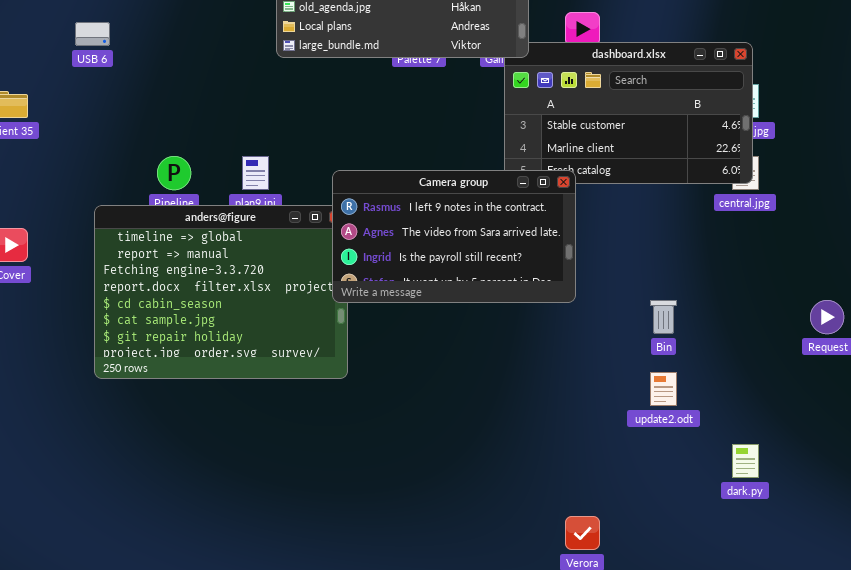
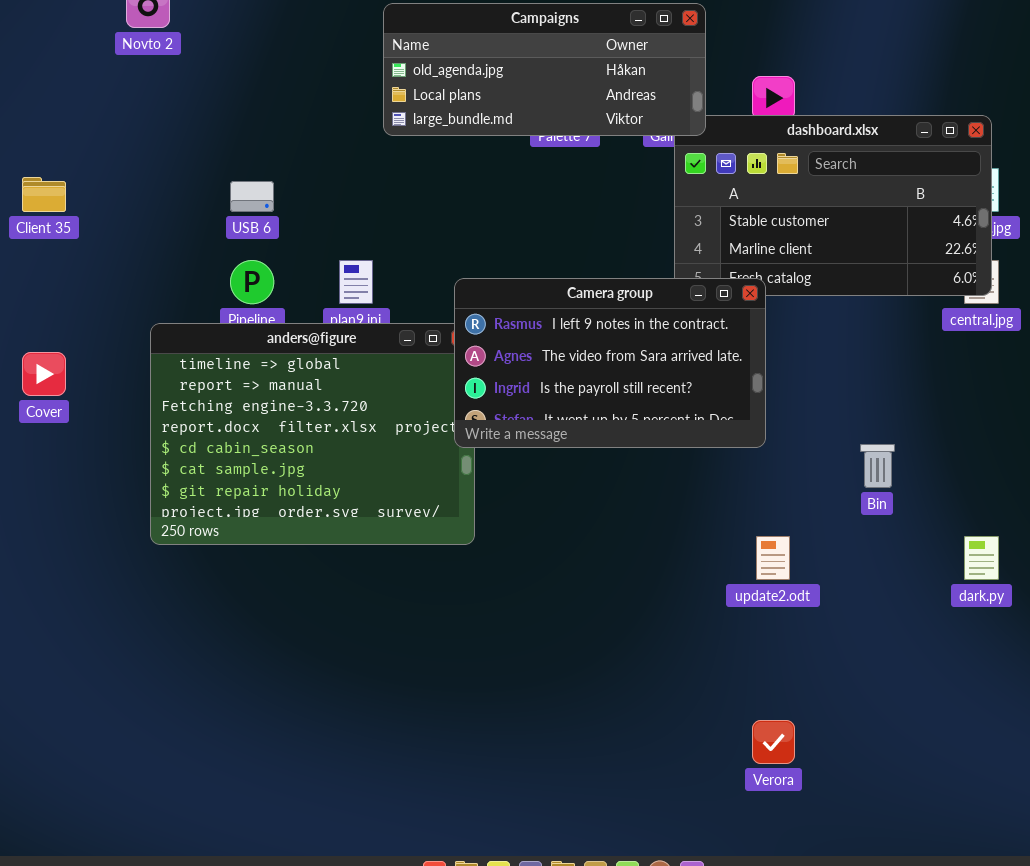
USB 6: [75,22,110,46] -> [230,181,274,212], moved
update2.odt: [650,372,677,406] -> [756,536,790,580], moved
dark.py: [732,444,759,478] -> [964,536,999,580], moved

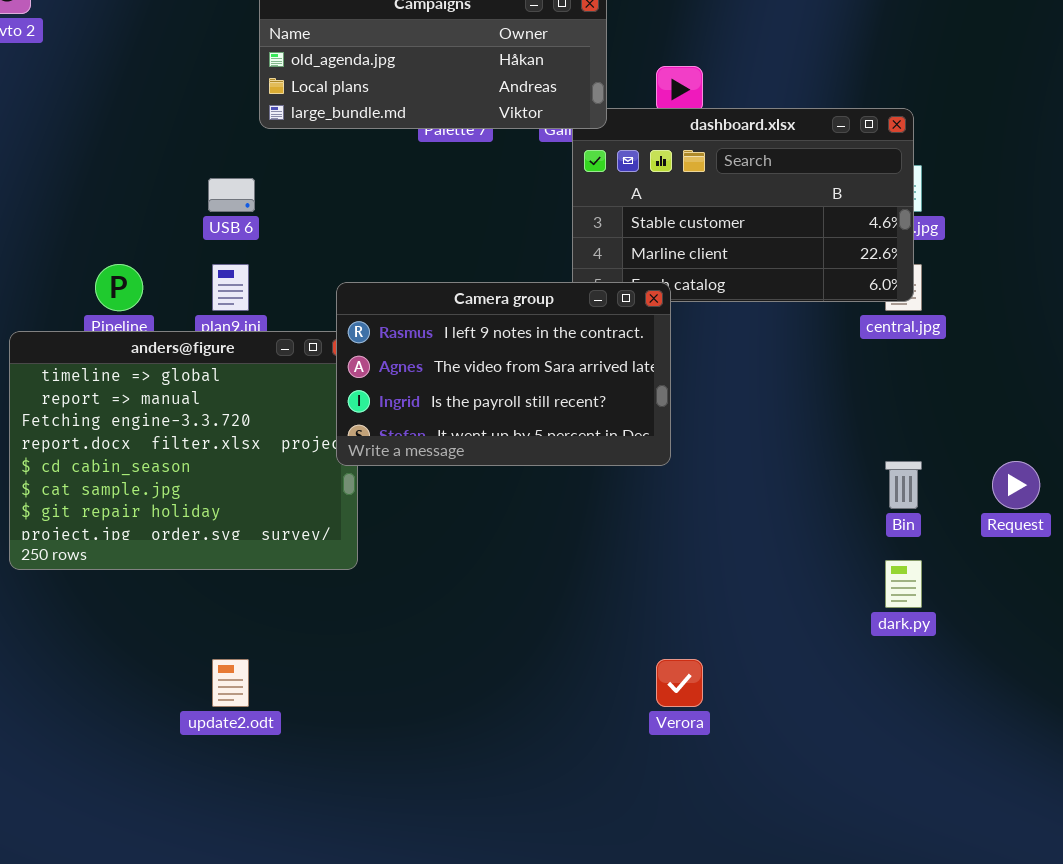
USB 6: [230,181,274,212] -> [208,178,255,212], moved
Bin: [860,444,895,488] -> [885,461,922,509], moved
update2.odt: [756,536,790,580] -> [212,659,249,707], moved
Verora: [752,720,795,764] -> [656,659,703,707], moved

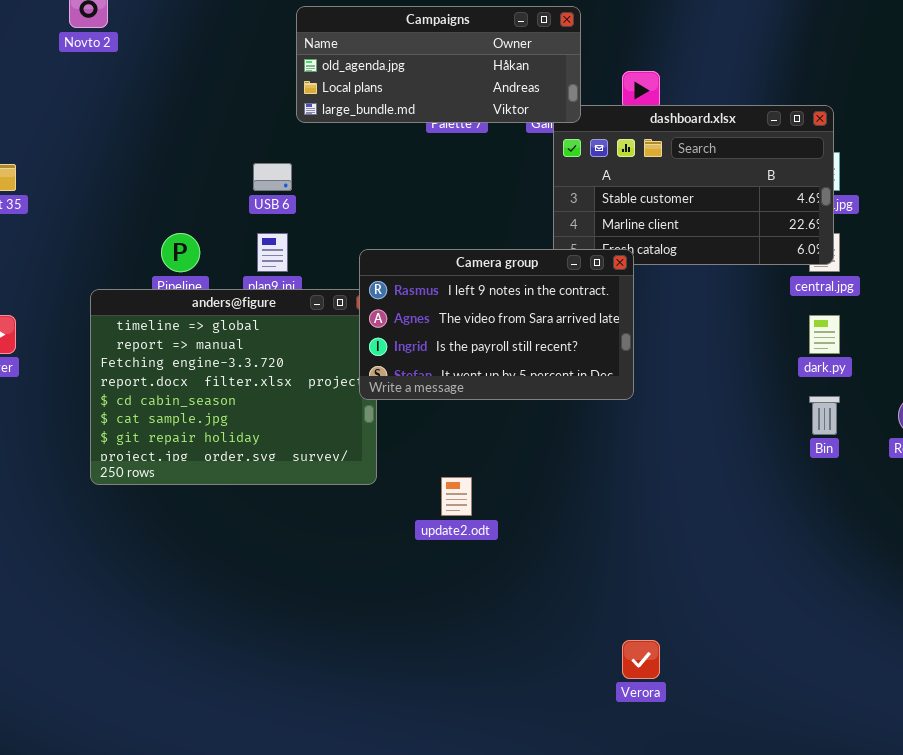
dark.py: [885,560,922,608] -> [809,315,840,354], moved
update2.odt: [212,659,249,707] -> [441,477,472,516], moved
Verora: [656,659,703,707] -> [622,640,660,679], moved

